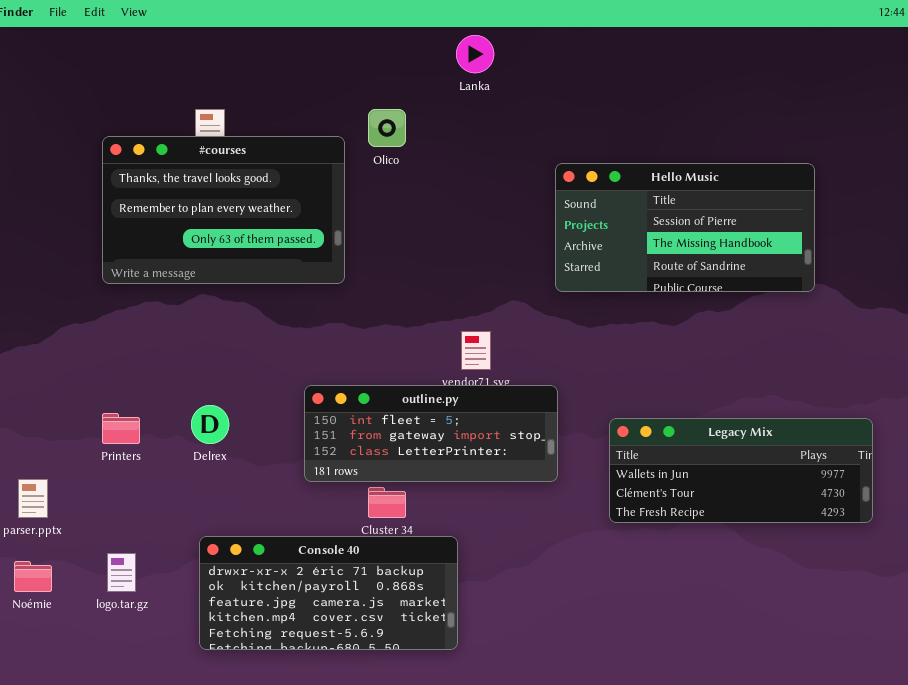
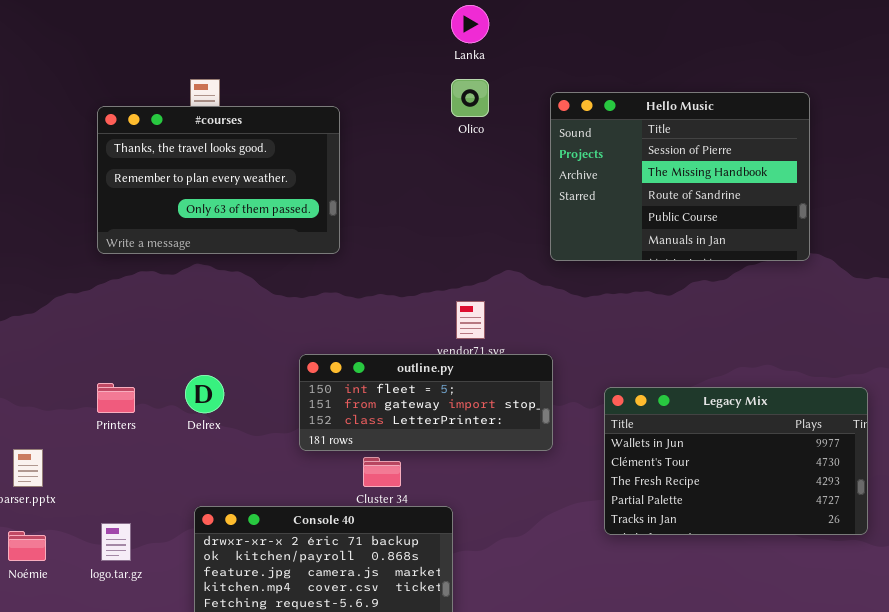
Olico: [368,109,406,147] -> [451,79,489,117], moved
Hello Music: [555,163,815,292] -> [550,92,810,261], resized
Legacy Mix: [609,418,873,523] -> [604,387,868,535], resized

